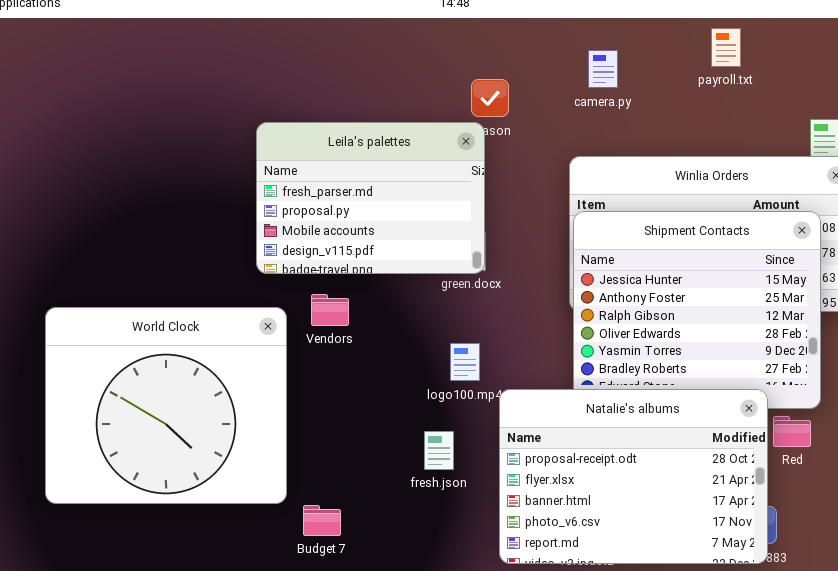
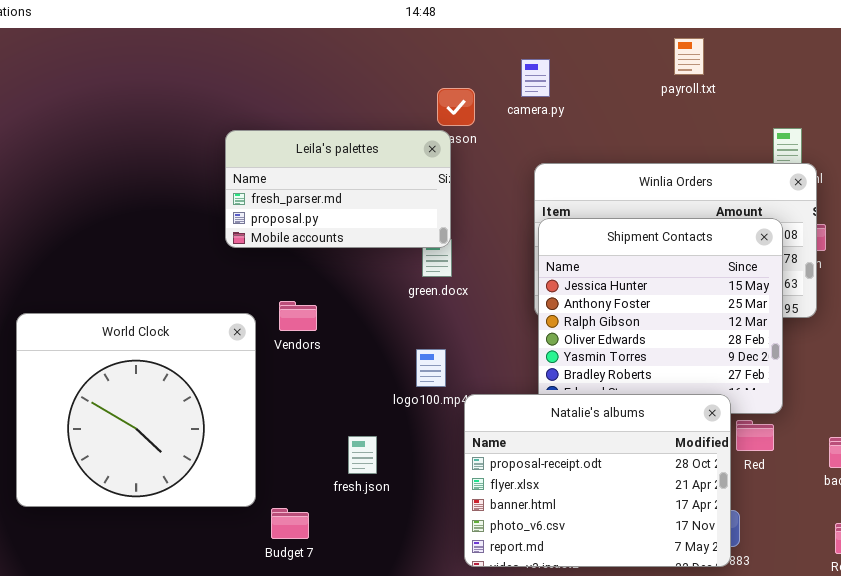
camera.py: [588,50,618,88] -> [521,59,550,97], moved
Leila's palettes: [256,122,485,274] -> [225,130,451,248], resized
fresh.json: [424,431,454,470] -> [348,436,377,474], moved

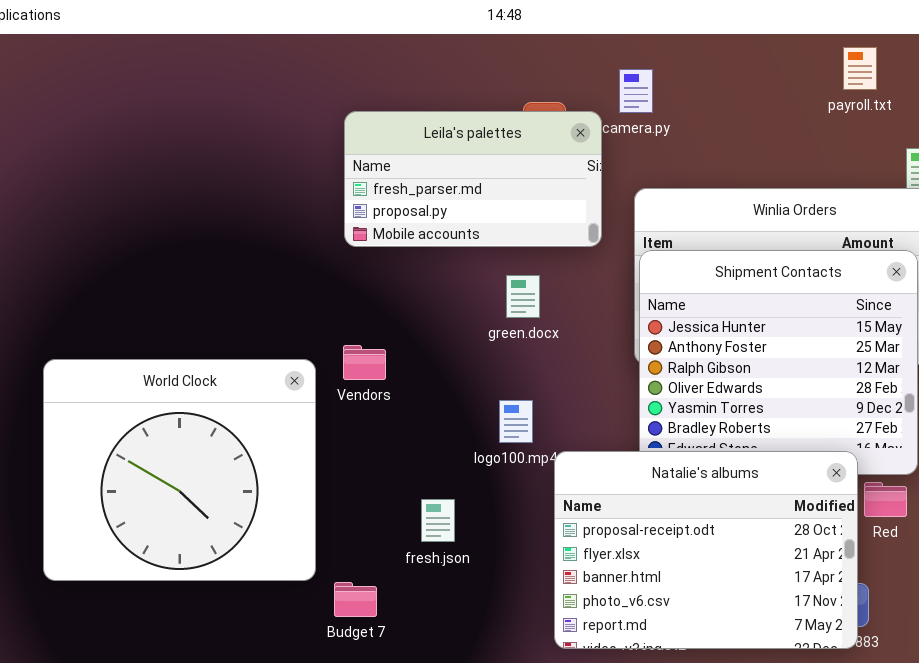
payroll.txt: [674,38,704,75] -> [843,47,877,90], moved
Leila's palettes: [225,130,451,248] -> [344,111,602,247], moved

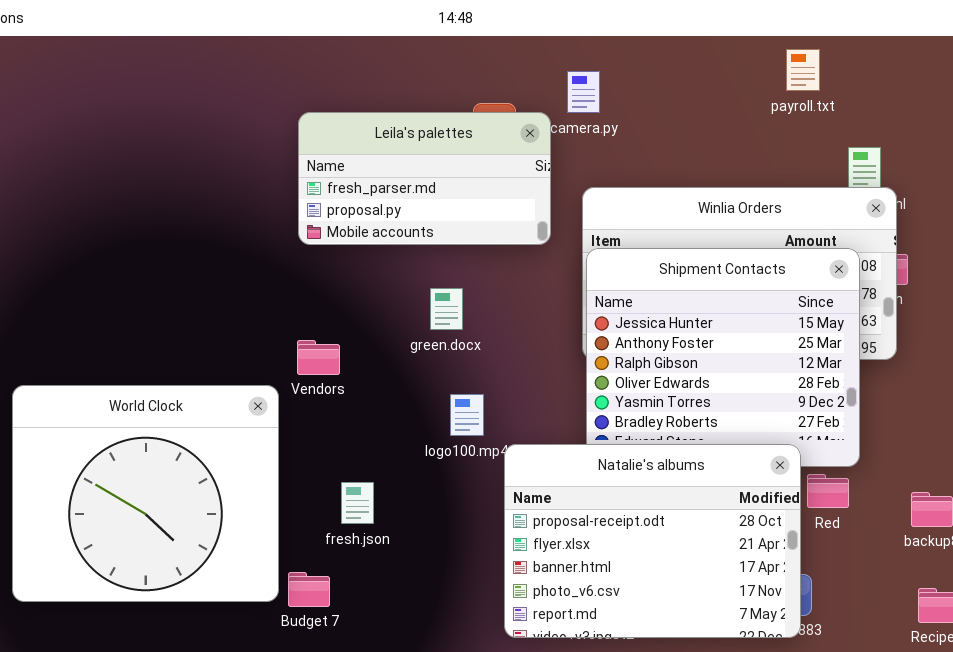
green.docx: [506,275,540,318] -> [430,288,463,330], moved
World Clock: [43,359,316,581] -> [12,385,279,602], moved
fresh.json: [421,499,455,542] -> [341,482,374,524], moved

